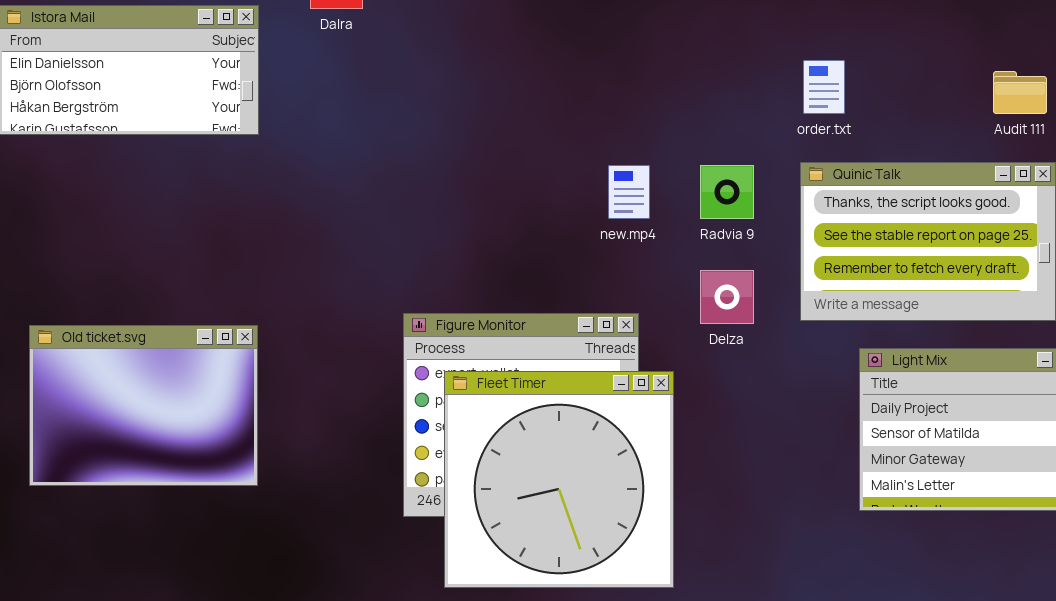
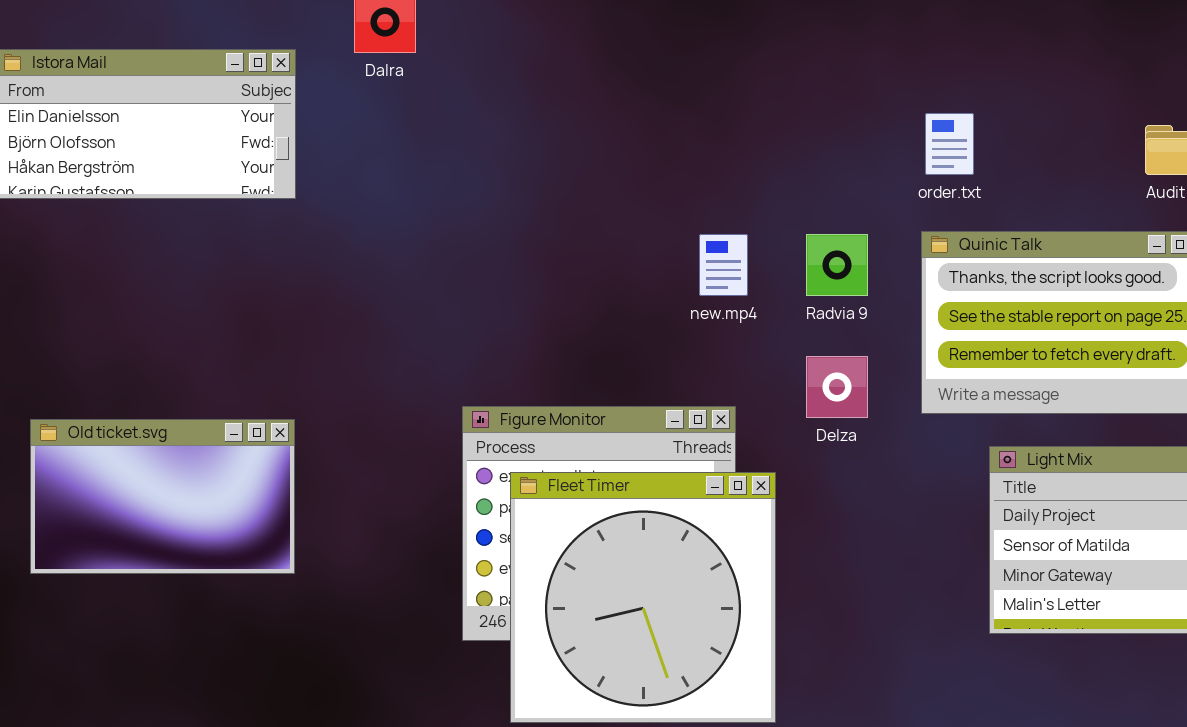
Old ticket.svg: [29,325,258,486] -> [30,419,295,574], resized

